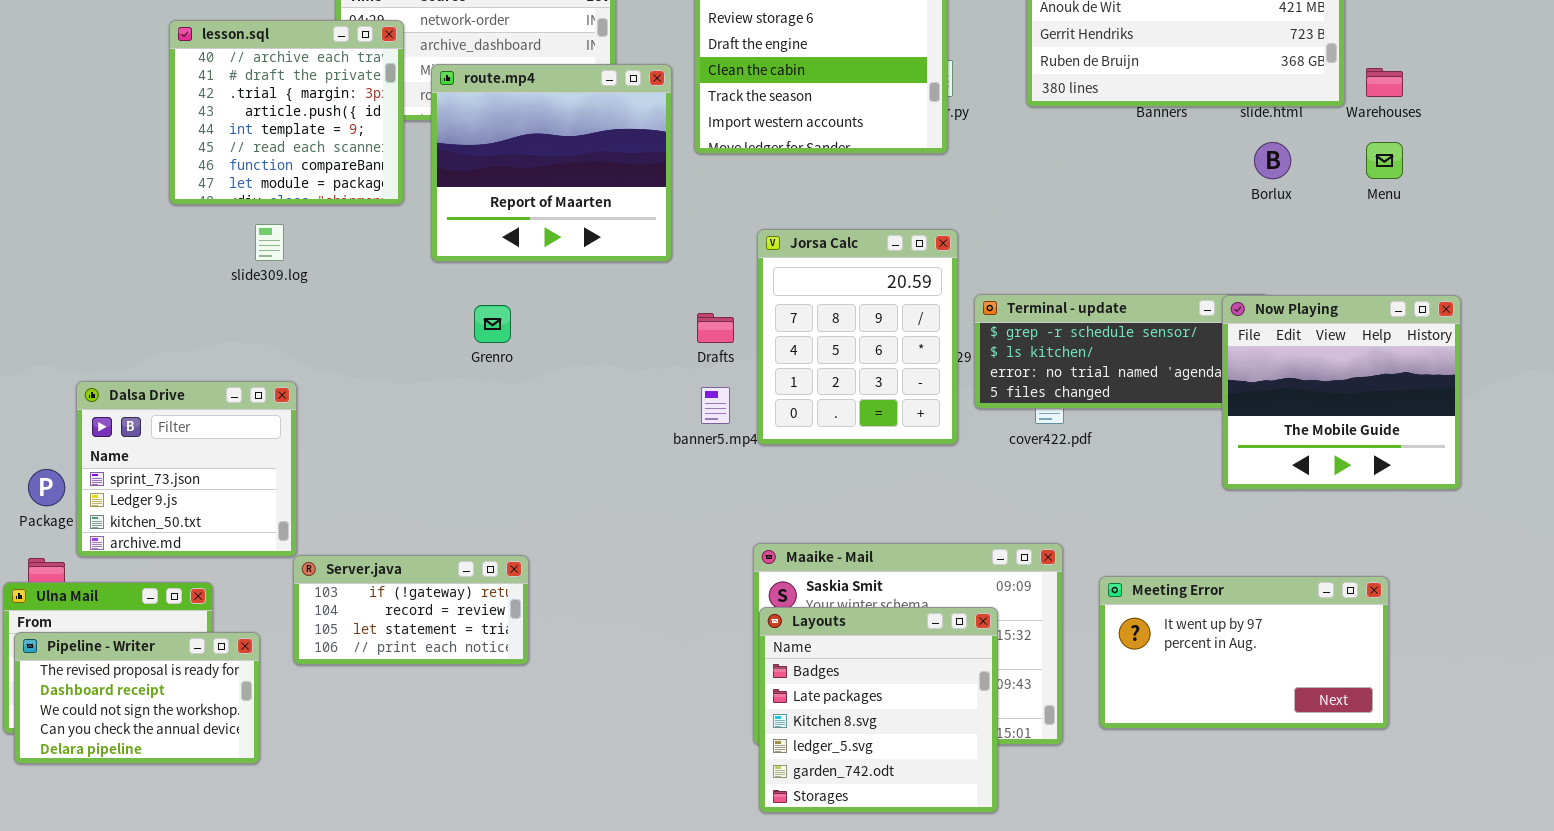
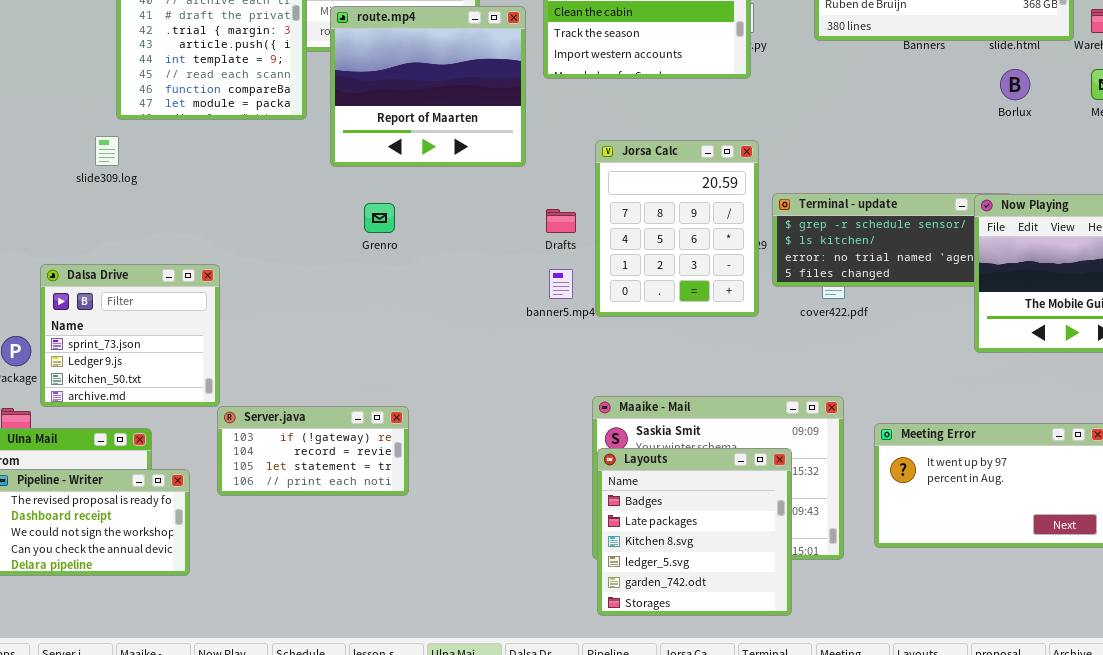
slide309.log: [255,224,284,261] -> [95,136,119,166], moved

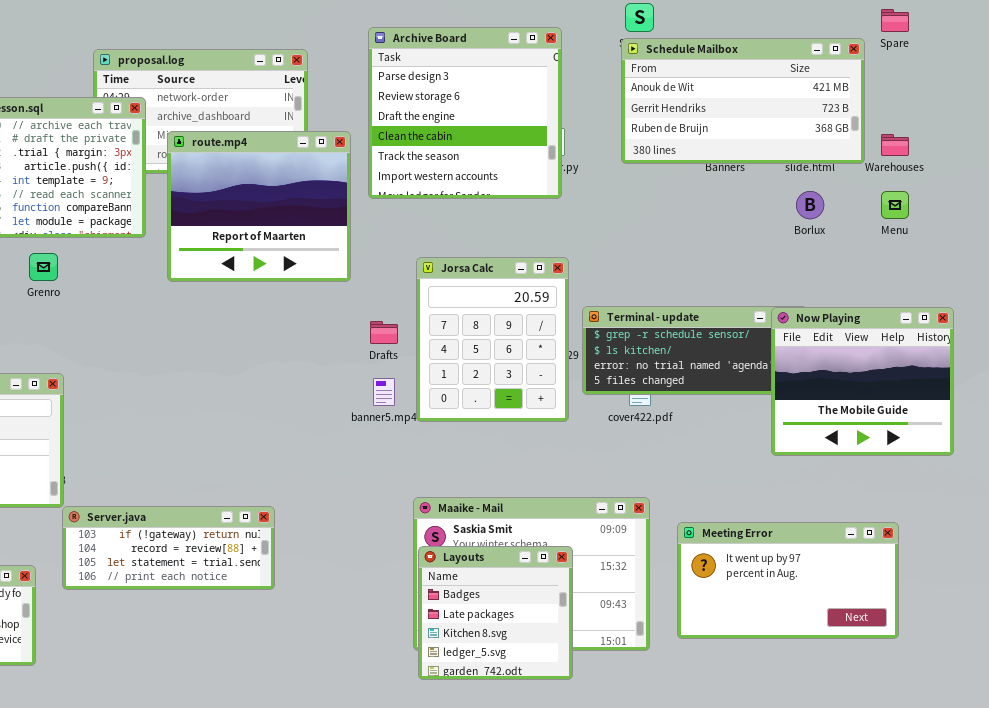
Grenro: [364,203,395,233] -> [29,253,58,281], moved
Server.java: [217,406,409,496] -> [62,506,275,590], resized
Layouts: [597,448,792,616] -> [418,546,573,680], resized

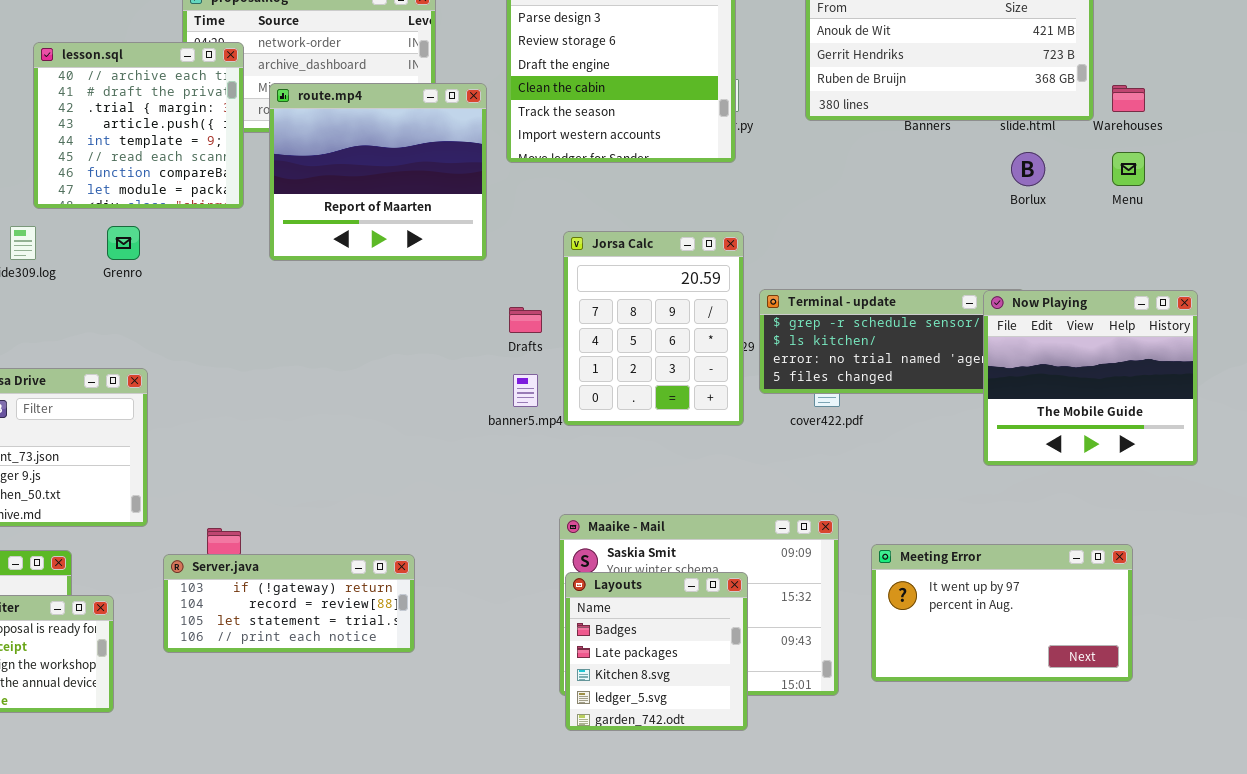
Server.java: [62,506,275,590] -> [163,554,415,653], moved

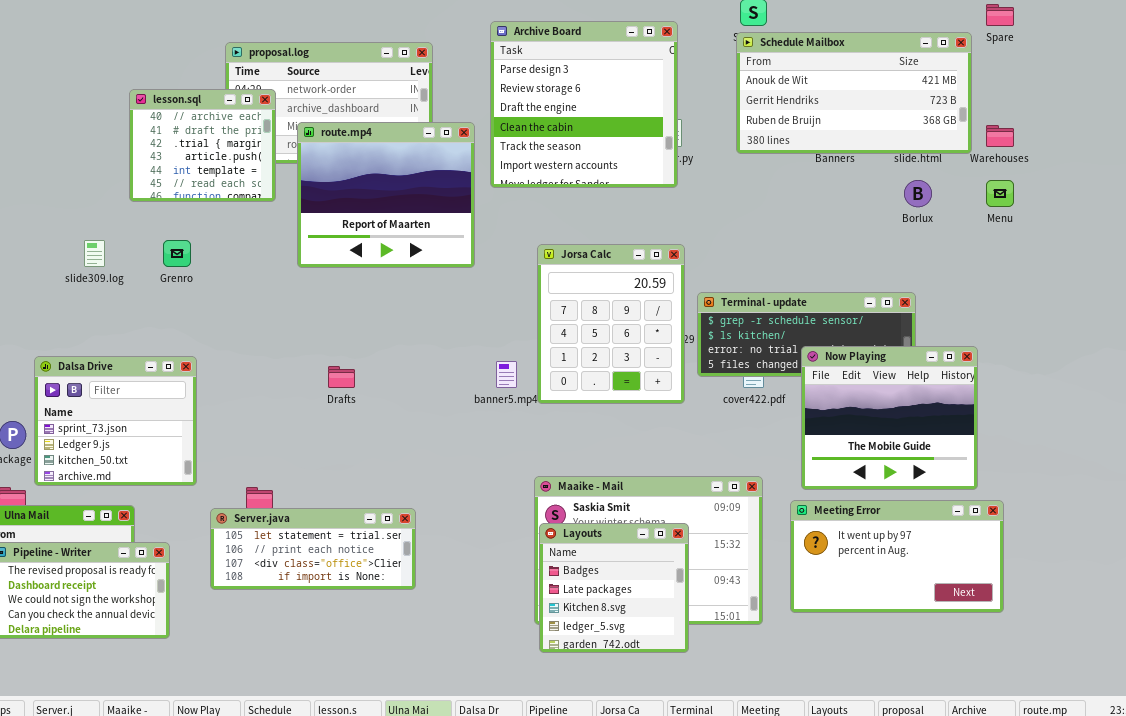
lesson.sql: [33,42,244,209] -> [129,89,276,202], resized
Now Playing: [983,290,1198,466] -> [801,346,978,490], moved
Drafts: [509,307,542,333] -> [328,366,355,388], moved
Server.java: [163,554,415,653] -> [210,508,416,590], scrolled down 2 rows

